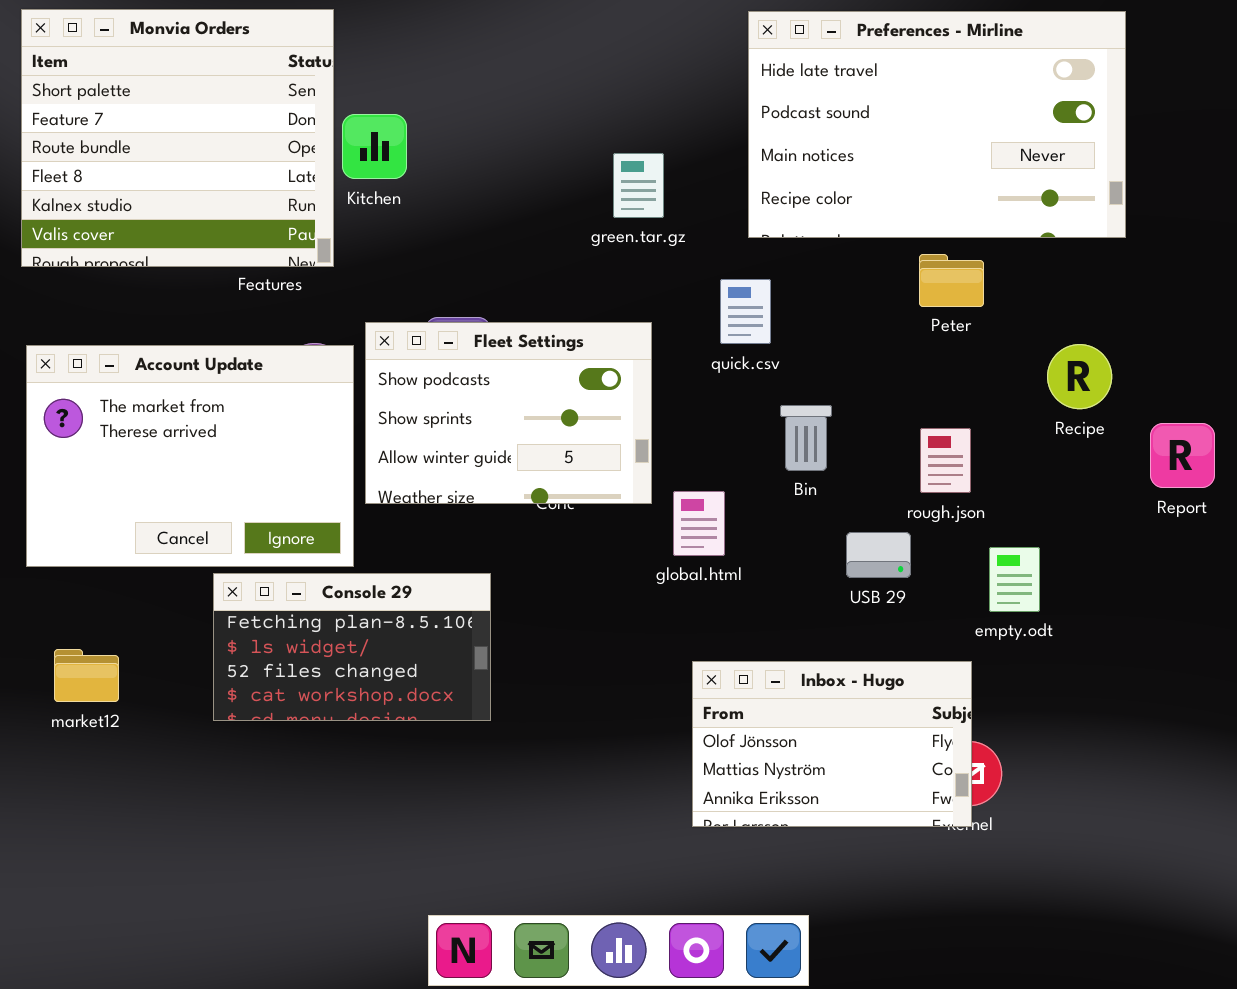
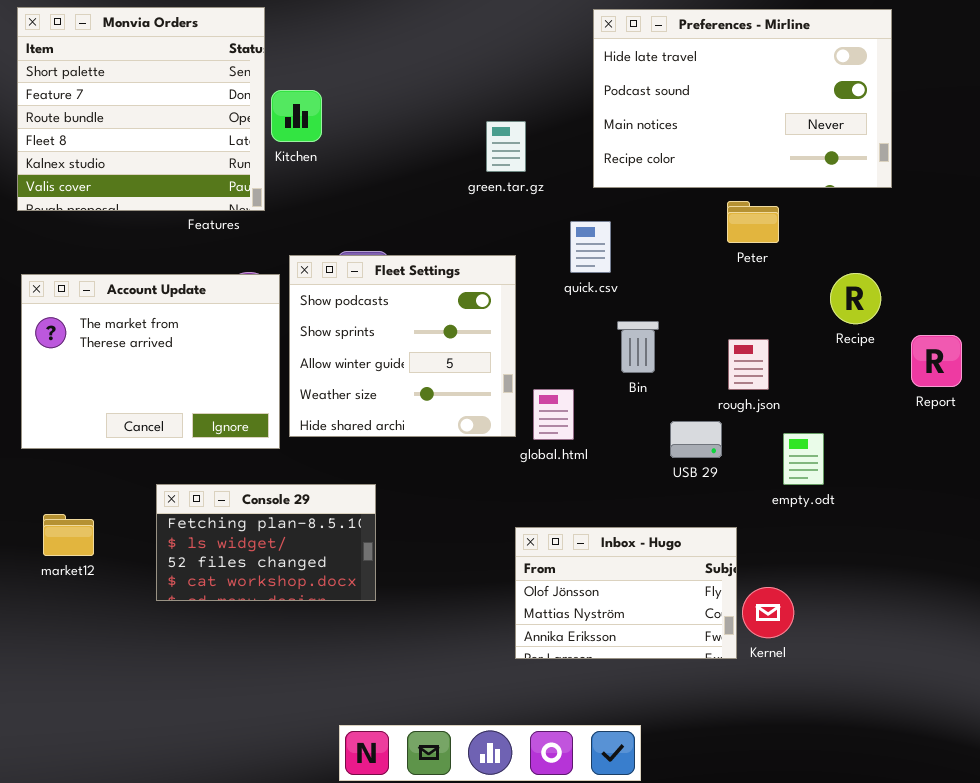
Fleet Settings: [365,322,652,504] -> [289,255,516,437], resized
Console 29: [213,573,491,721] -> [156,484,376,601], moved
Inbox - Hugo: [692,661,972,827] -> [515,527,737,659], moved

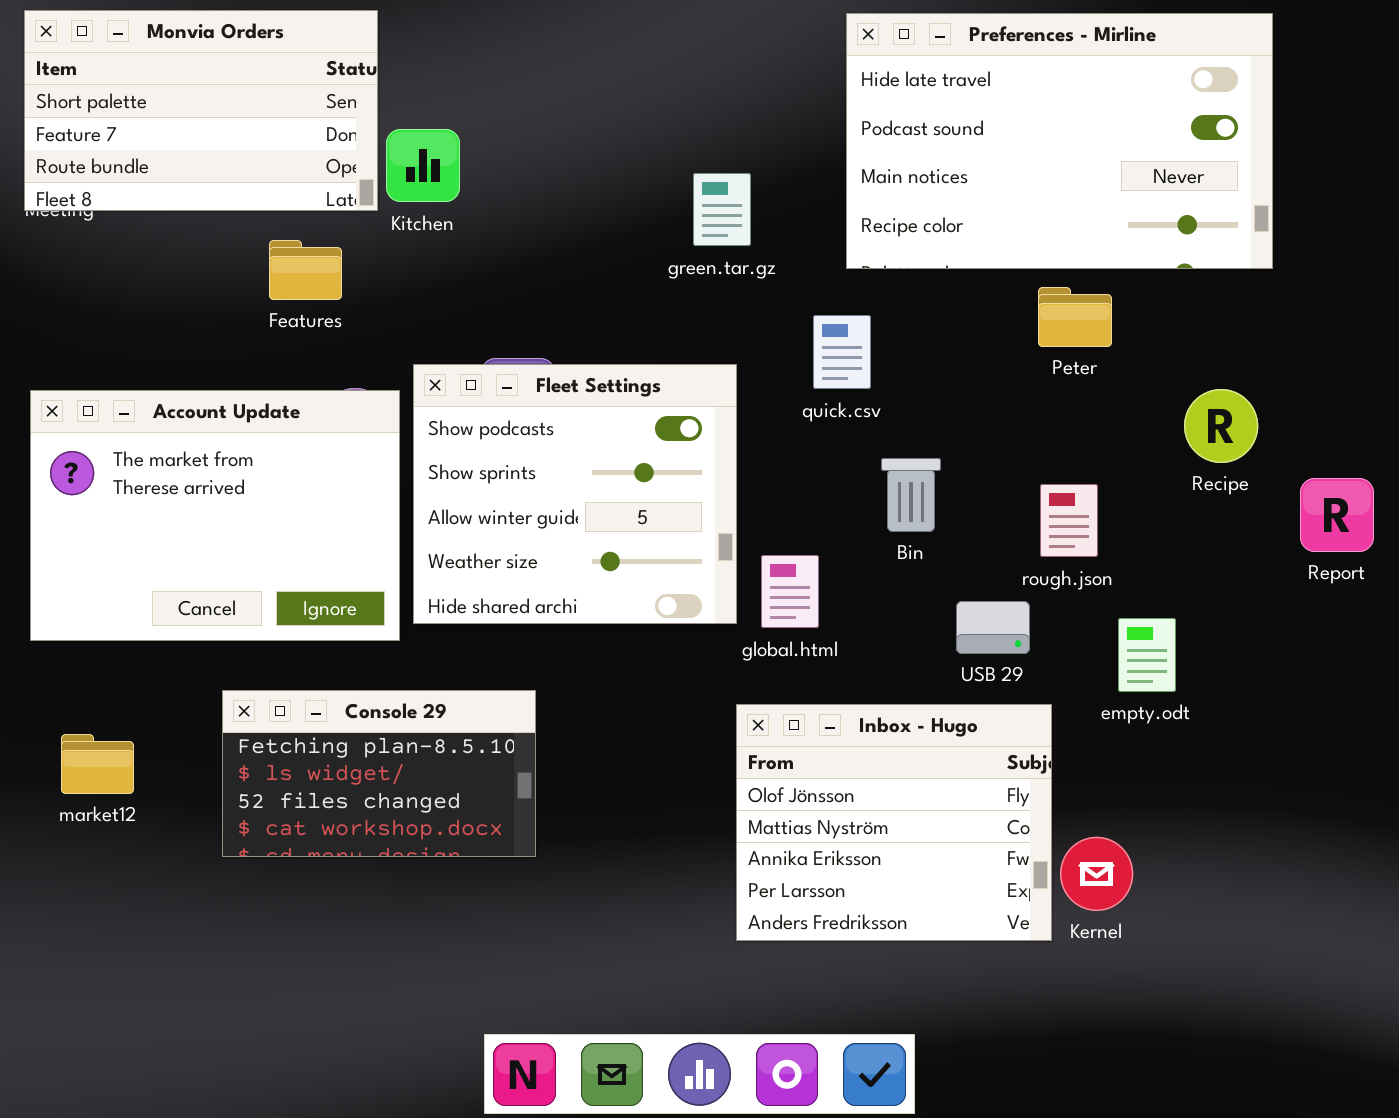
Monvia Orders: [17,7,265,211] -> [24,10,378,211], resized
Inbox - Hugo: [515,527,737,659] -> [736,704,1052,941], resized

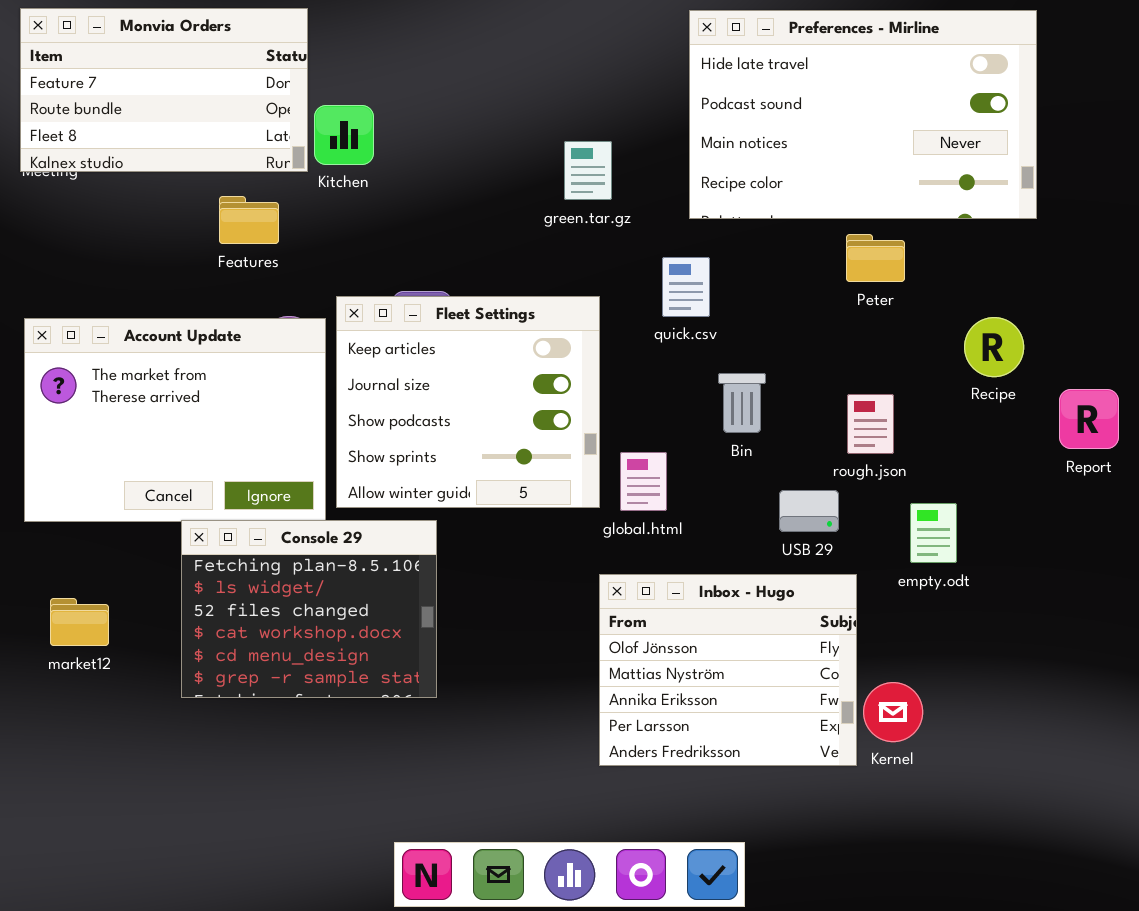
Monvia Orders: [24,10,378,211] -> [20,8,308,172], scrolled down 1 row
Fleet Settings: [413,364,737,624] -> [336,296,600,508], scrolled up 2 rows
Console 29: [222,690,536,857] -> [181,520,437,698], resized

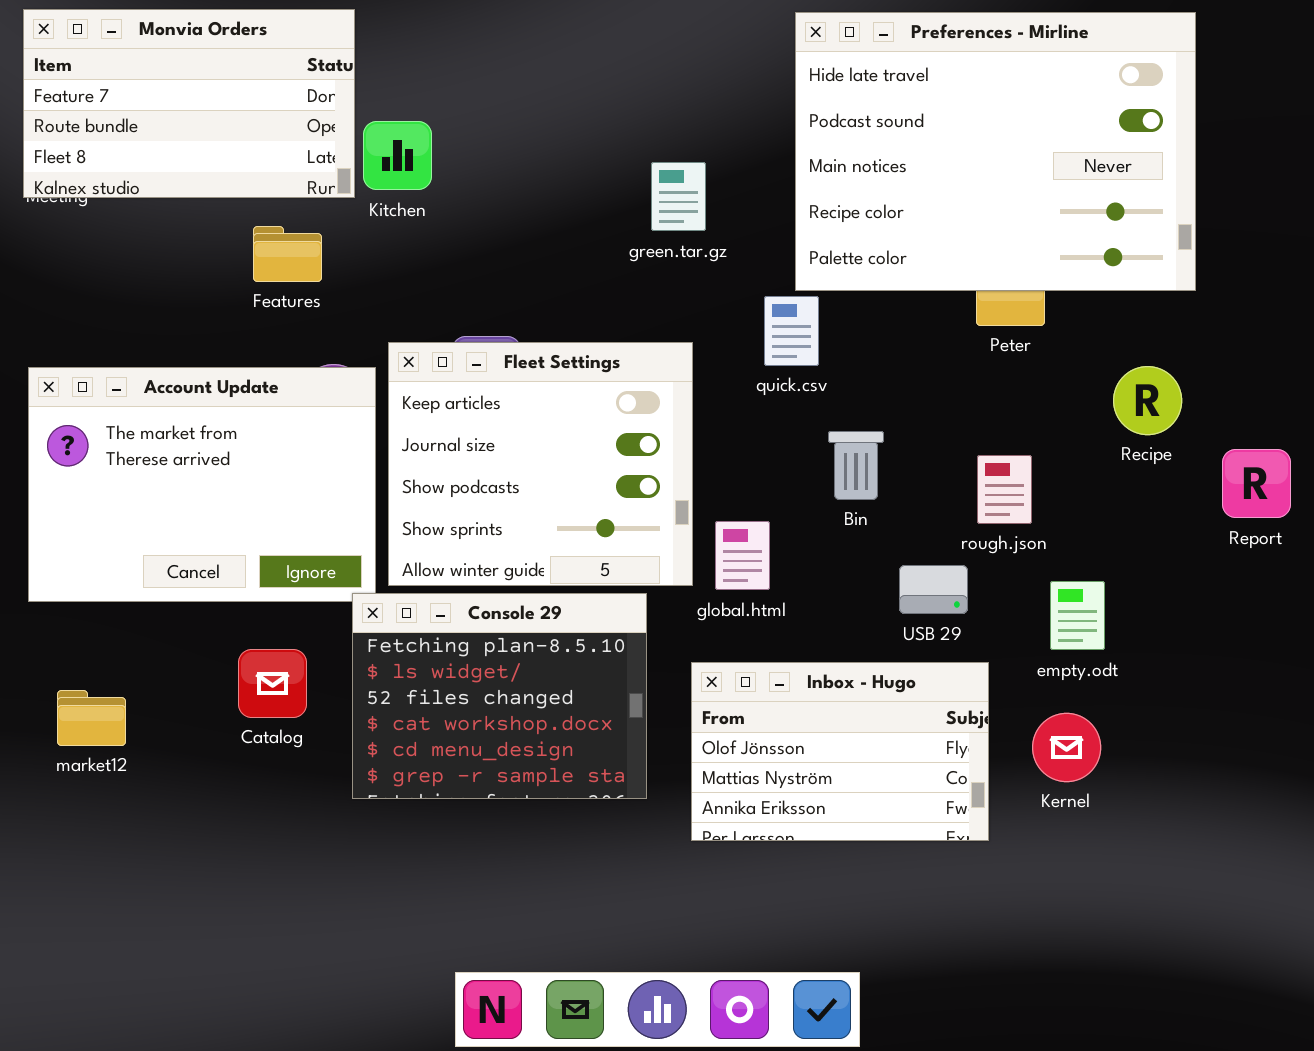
Preferences - Mirline: [689,10,1037,219] -> [795,12,1196,291], resized
Console 29: [181,520,437,698] -> [352,593,647,799], moved
Inbox - Hugo: [599,574,857,766] -> [691,662,989,841], resized
Kernel: [863,682,923,742] -> [1032,713,1101,782], moved

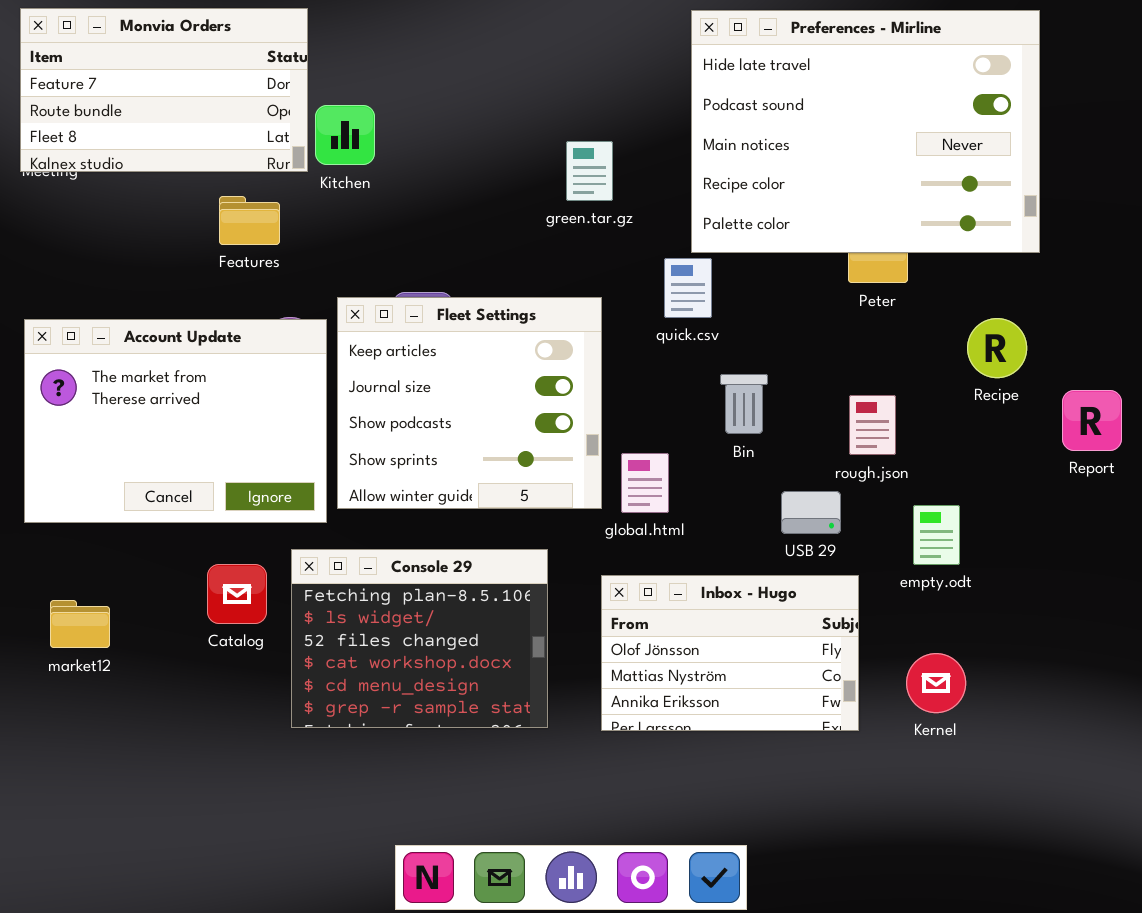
Console 29: [352,593,647,799] -> [291,549,548,728], moved
Kernel: [1032,713,1101,782] -> [906,653,966,713], moved

